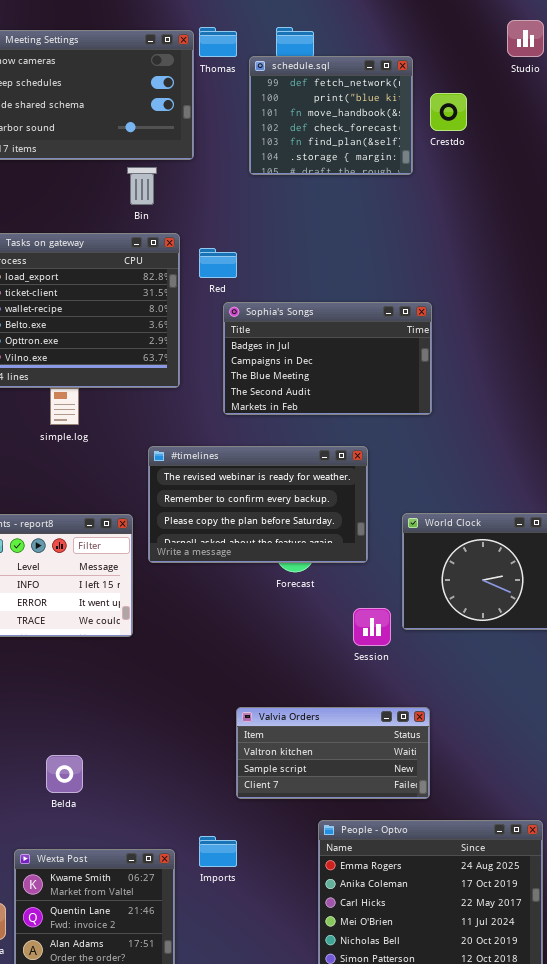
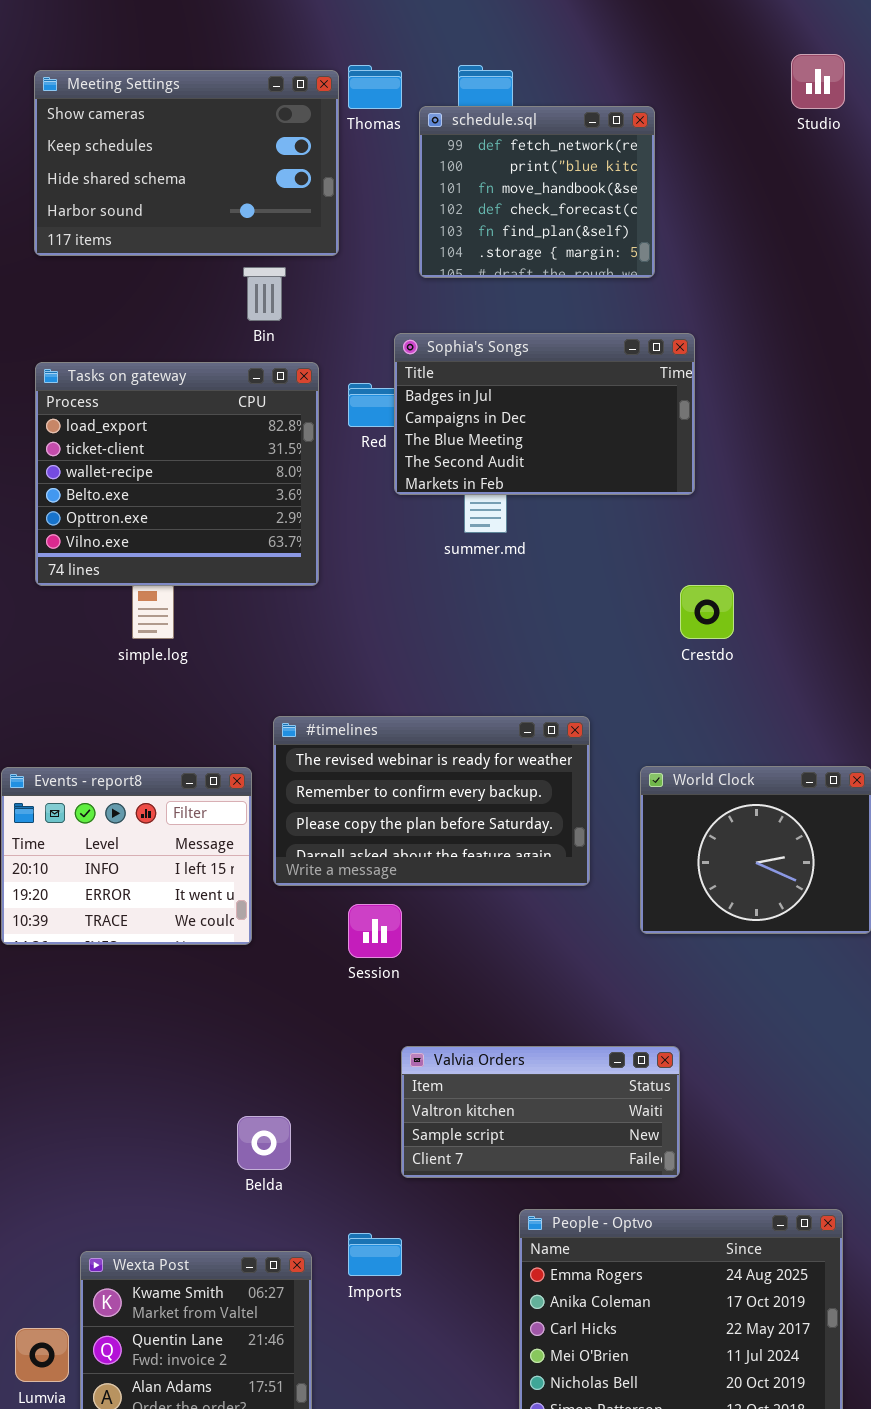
Crestdo: [430,93,467,131] -> [680,585,734,639], moved
Sophia's Songs: [223,302,432,415] -> [394,333,695,495], moved
#timelines: [148,446,368,563] -> [273,716,590,886], moved
Session: [353,608,391,646] -> [348,904,402,958], moved
Belda: [46,755,83,793] -> [237,1116,291,1170], moved

